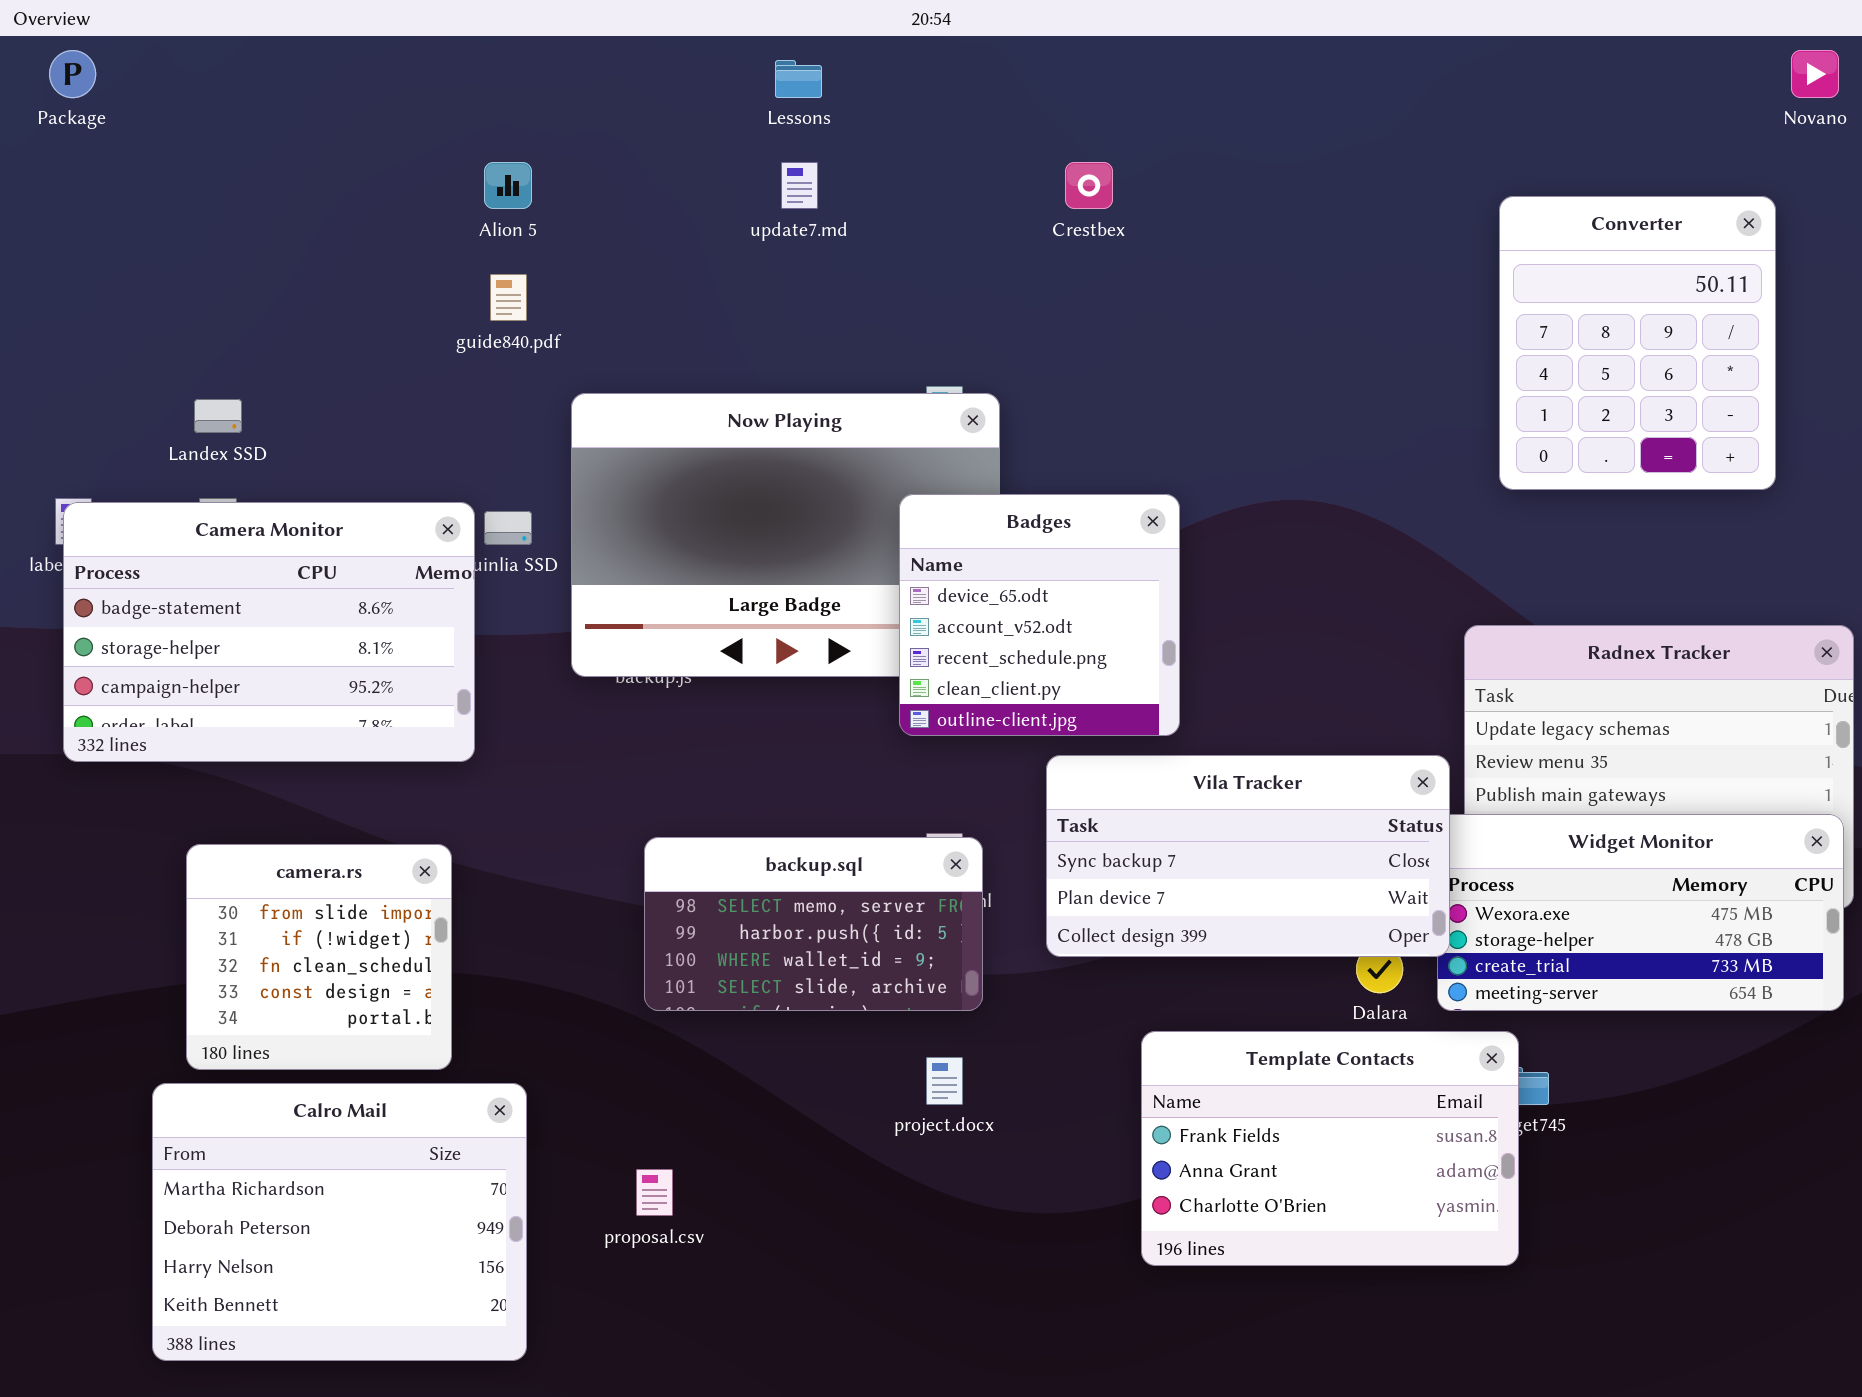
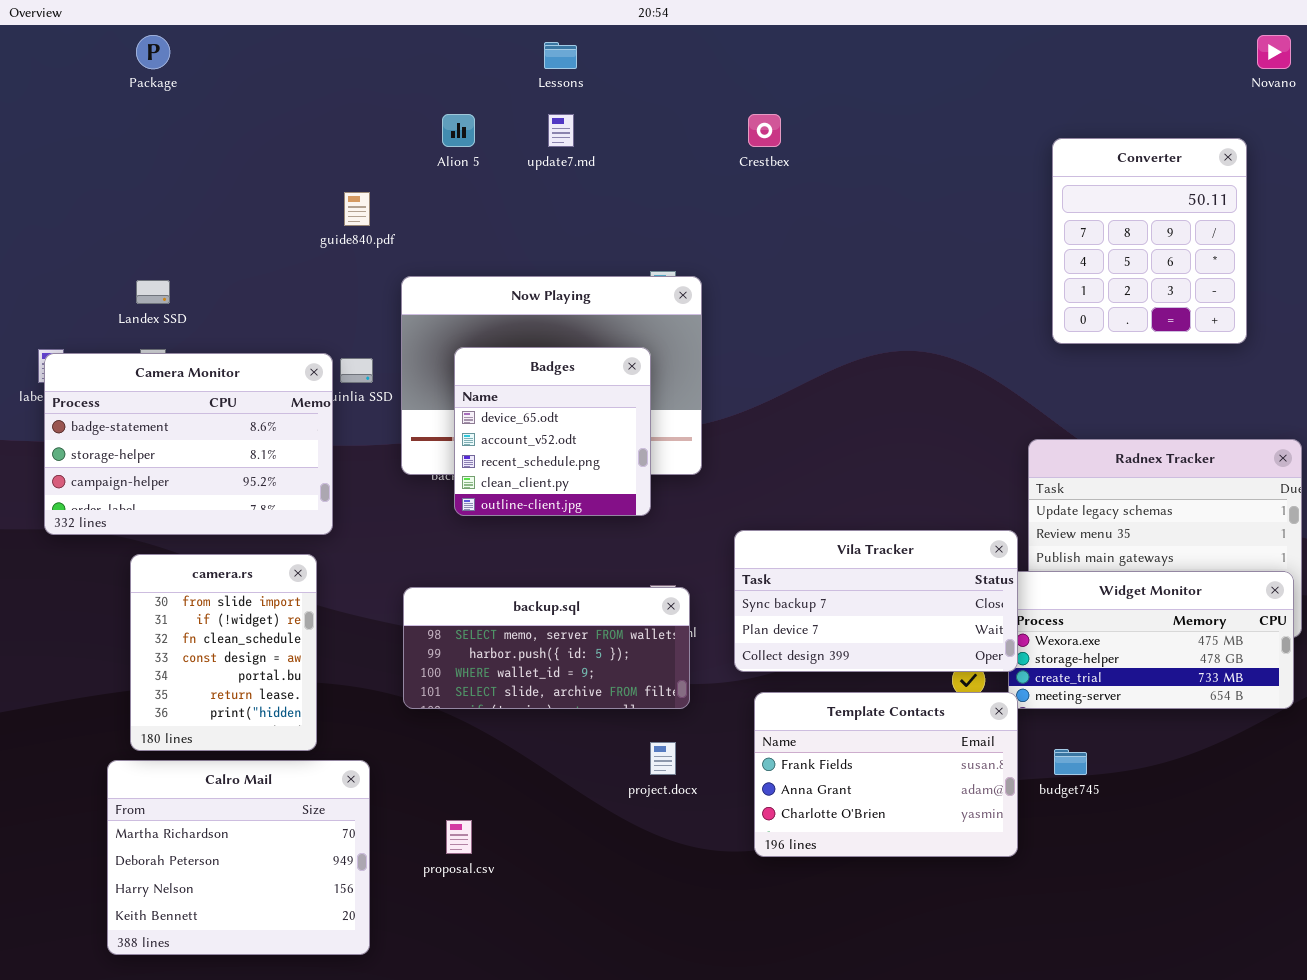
Package: [49,50,96,98] -> [136,35,170,69], moved
Alion 5: [484,162,532,209] -> [442,114,475,147], moved
Badges: [899,494,1180,736] -> [454,347,651,516], moved
backup.sql: [644,837,983,1011] -> [403,587,690,709], resized
camera.rs: [186,844,452,1070] -> [130,554,317,751], resized
Template Contacts: [1141,1031,1519,1266] -> [754,692,1018,857], moved

